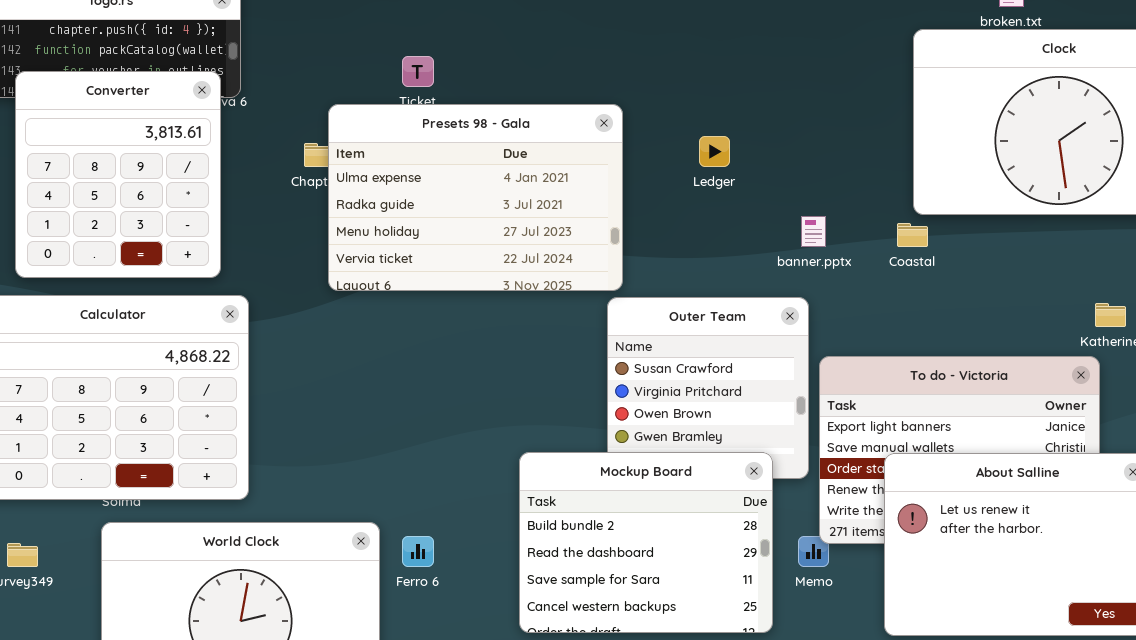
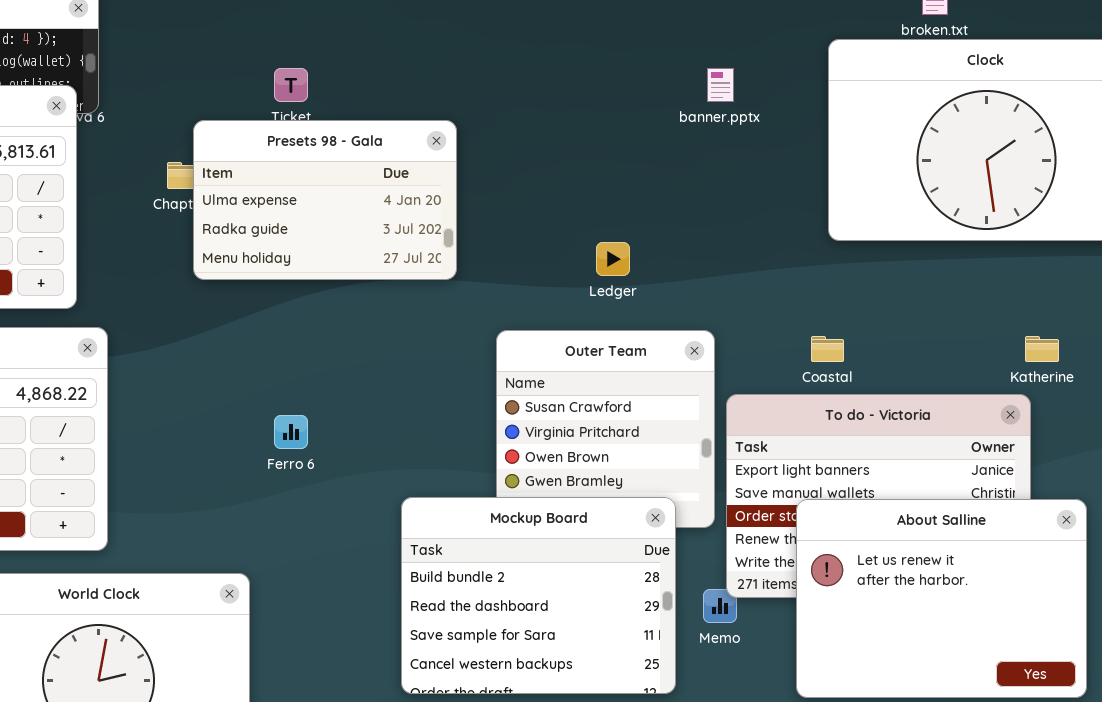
Presets 98 - Gala: [328,104,623,291] -> [193,120,457,280], resized
Ledger: [699,136,730,167] -> [596,242,630,276], moved
banner.pptx: [801,216,826,247] -> [707,68,734,102], moved
Coastal: [897,223,928,247] -> [811,336,844,362], moved
Ferro 6: [402,536,434,567] -> [274,415,308,449], moved

